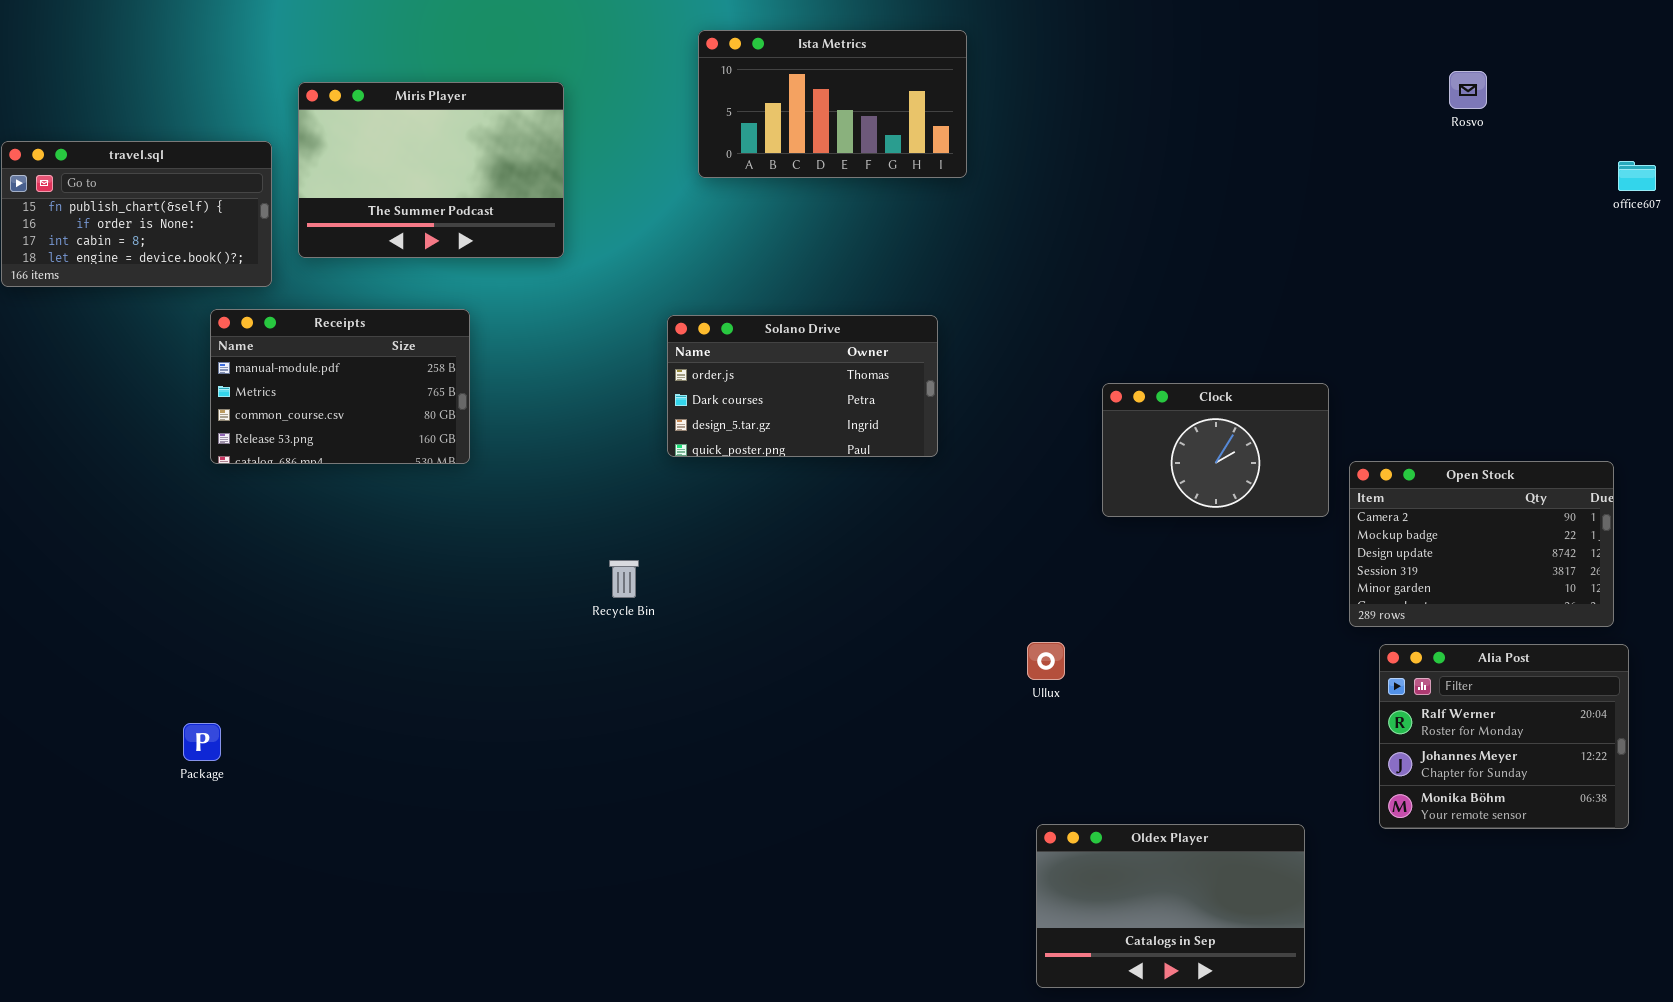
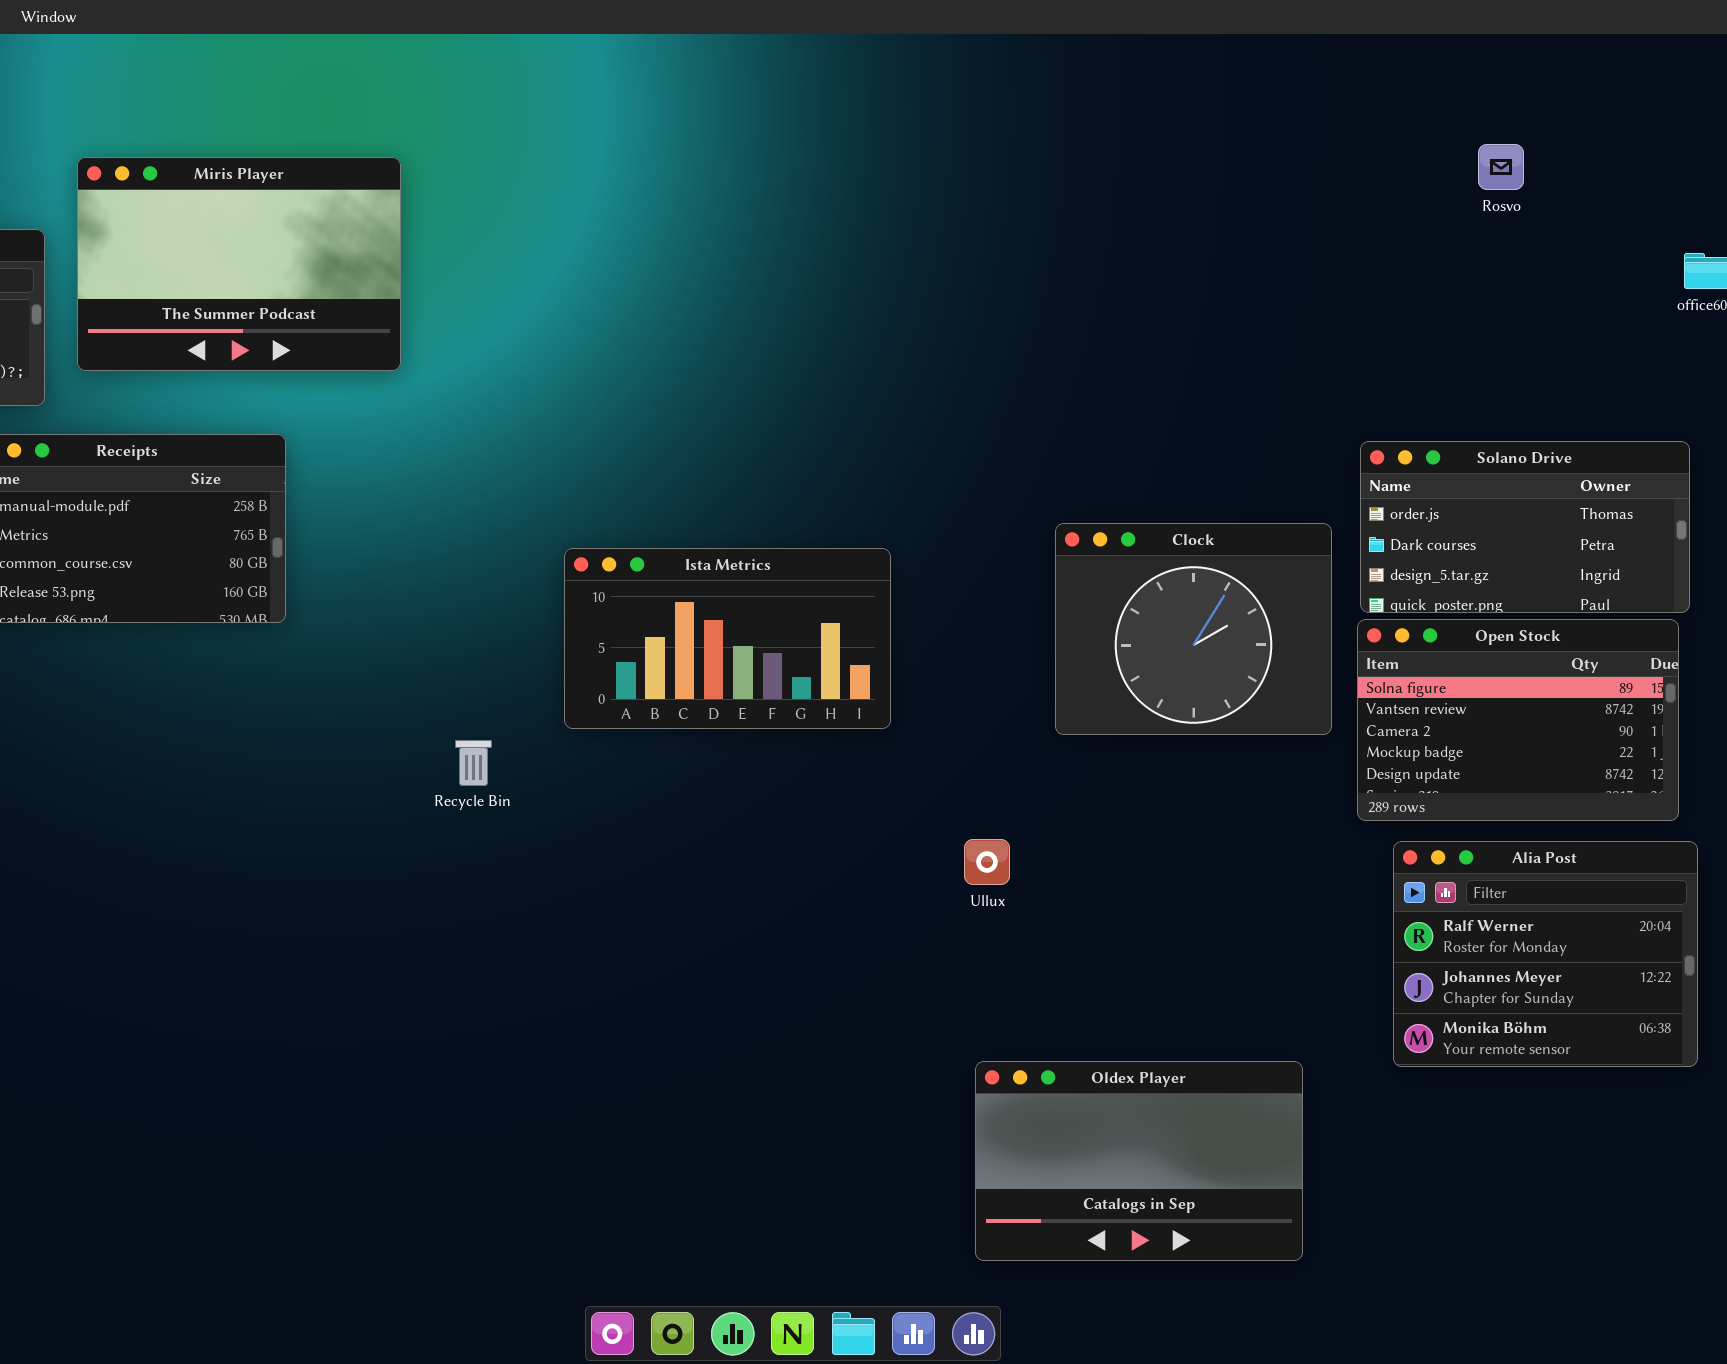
Ista Metrics: [698,30,967,178] -> [564,548,891,729], moved
Solano Drive: [667,315,938,457] -> [1360,441,1690,613], moved
Clock: [1102,383,1329,517] -> [1055,523,1332,735], resized
Open Stock: [1349,461,1614,627] -> [1357,619,1679,821], scrolled up 2 rows

